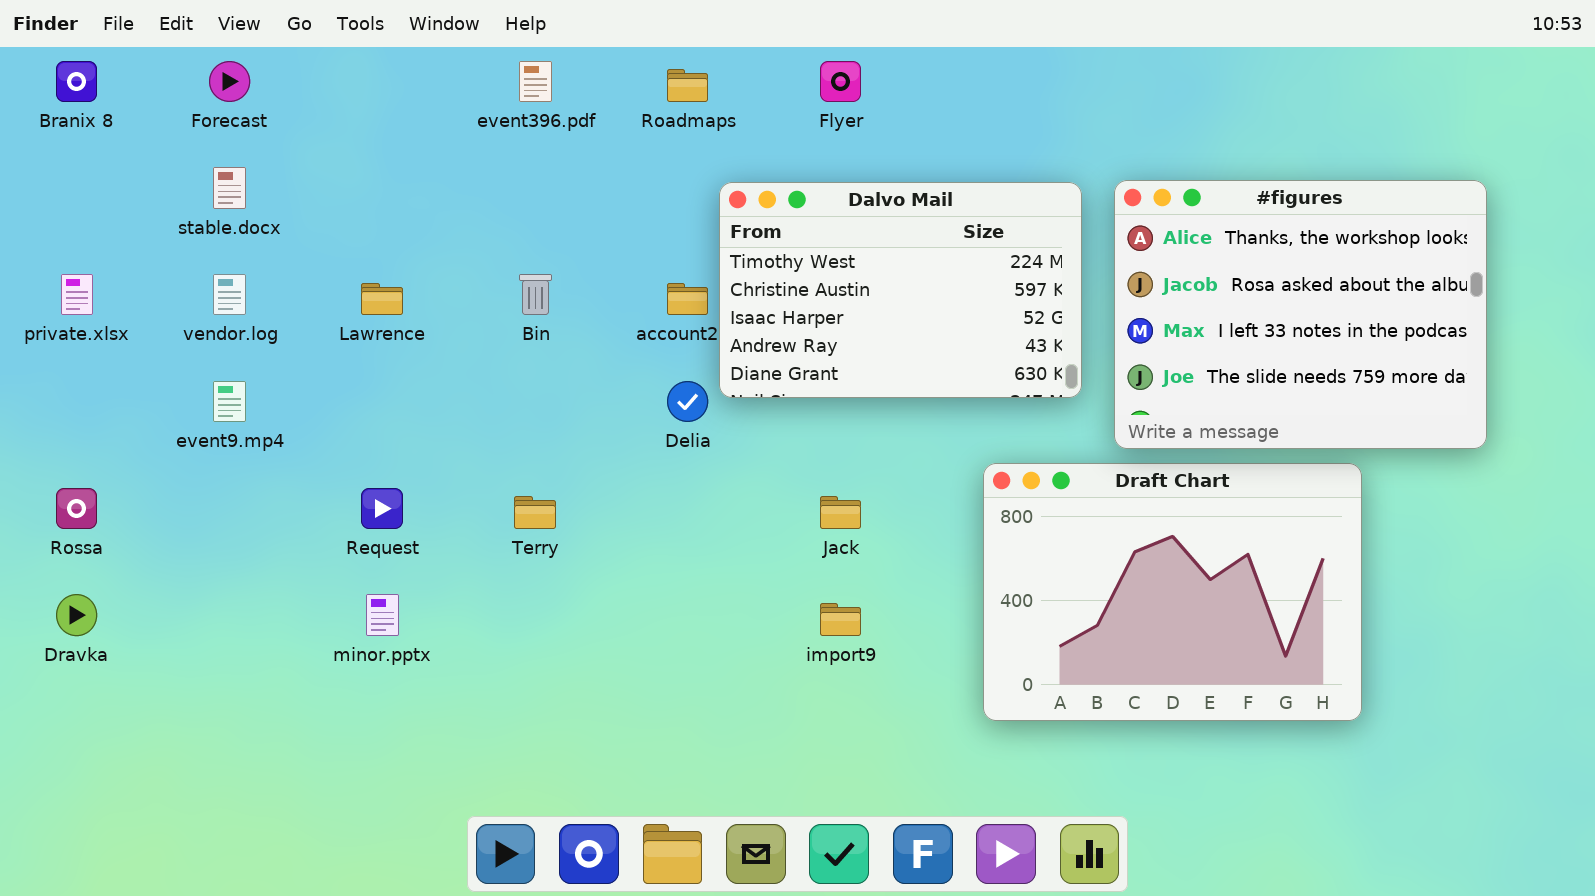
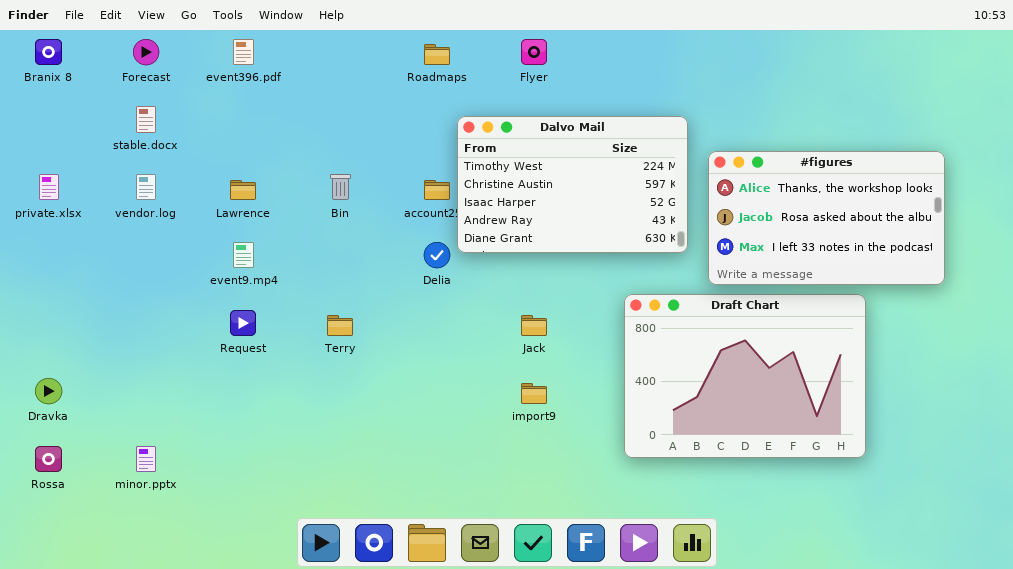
event396.pdf: [519,61,552,102] -> [233,39,254,65], moved
#figures: [1114,180,1487,449] -> [708,151,945,285], resized
event9.mp4: [213,381,246,422] -> [233,242,254,268], moved
Rossa: [56,488,97,529] -> [35,446,62,472], moved
minor.pptx: [366,594,399,636] -> [136,446,156,472], moved

